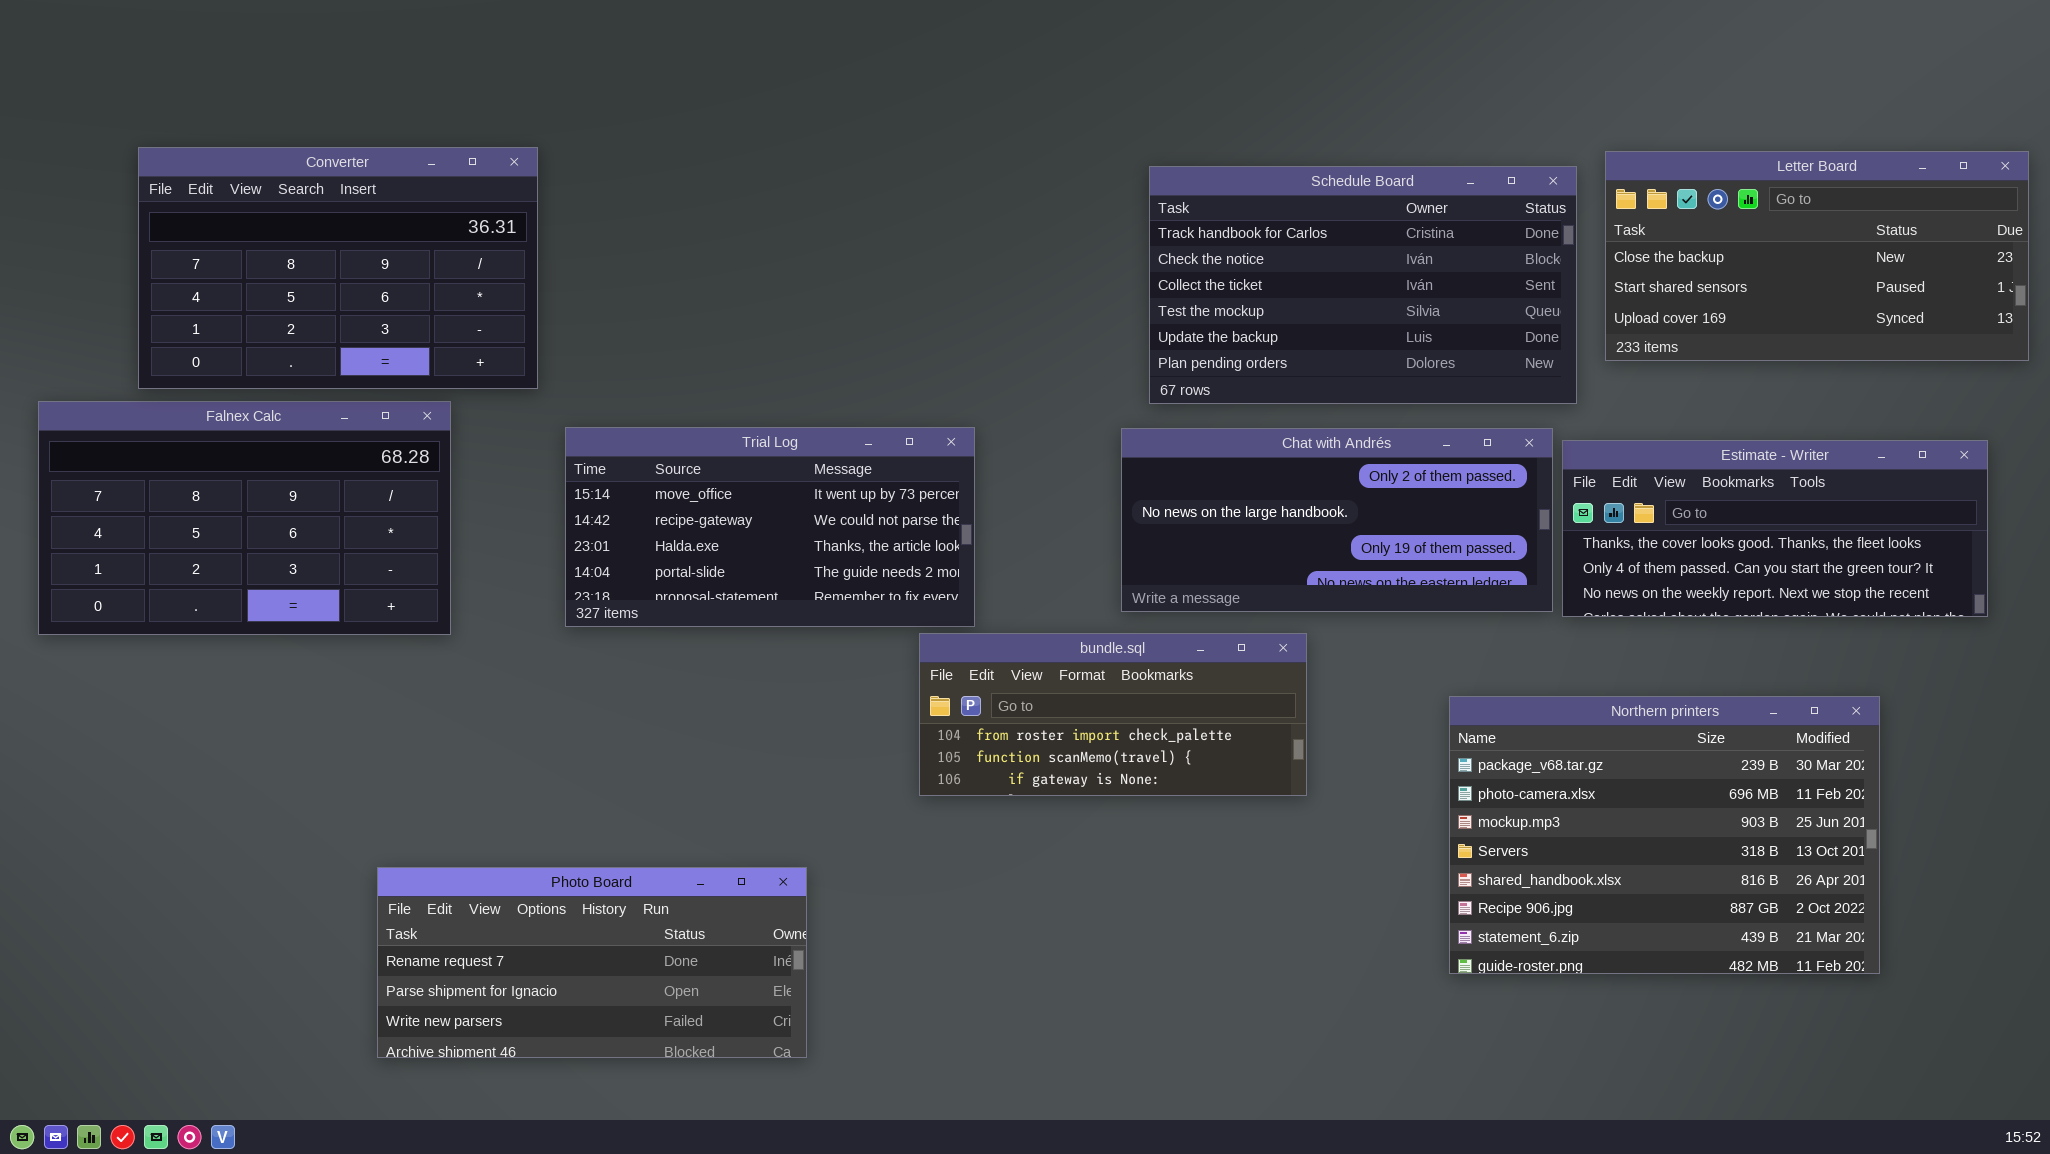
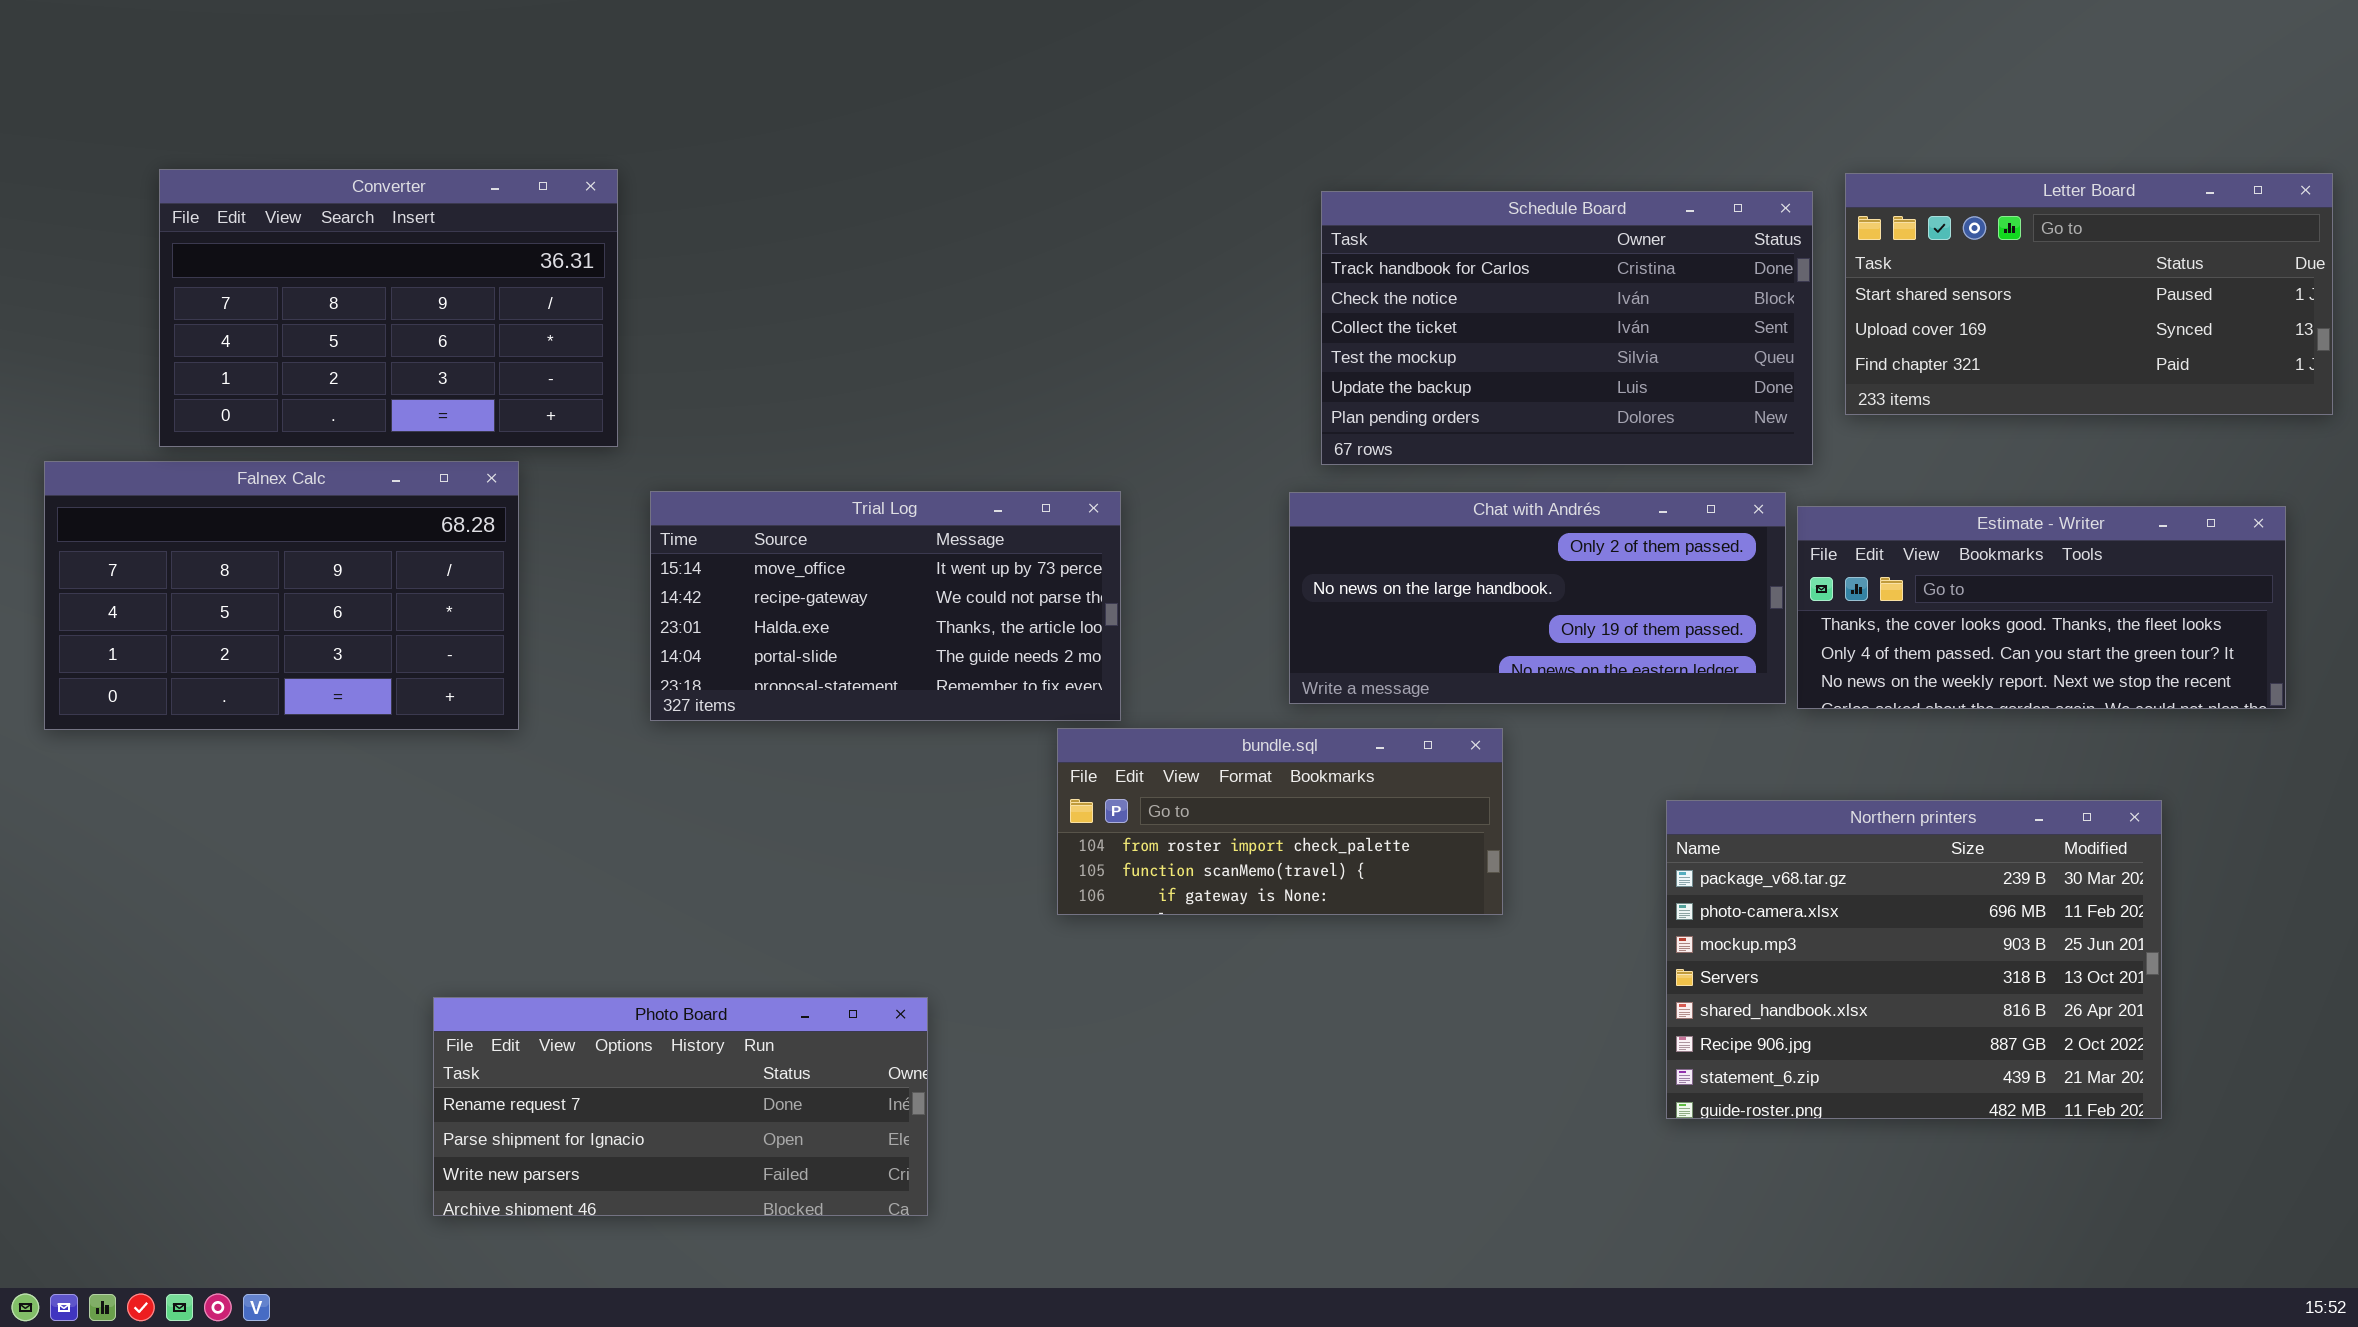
Letter Board: [1605,151,2029,361] -> [1845,173,2333,415], scrolled down 1 row

